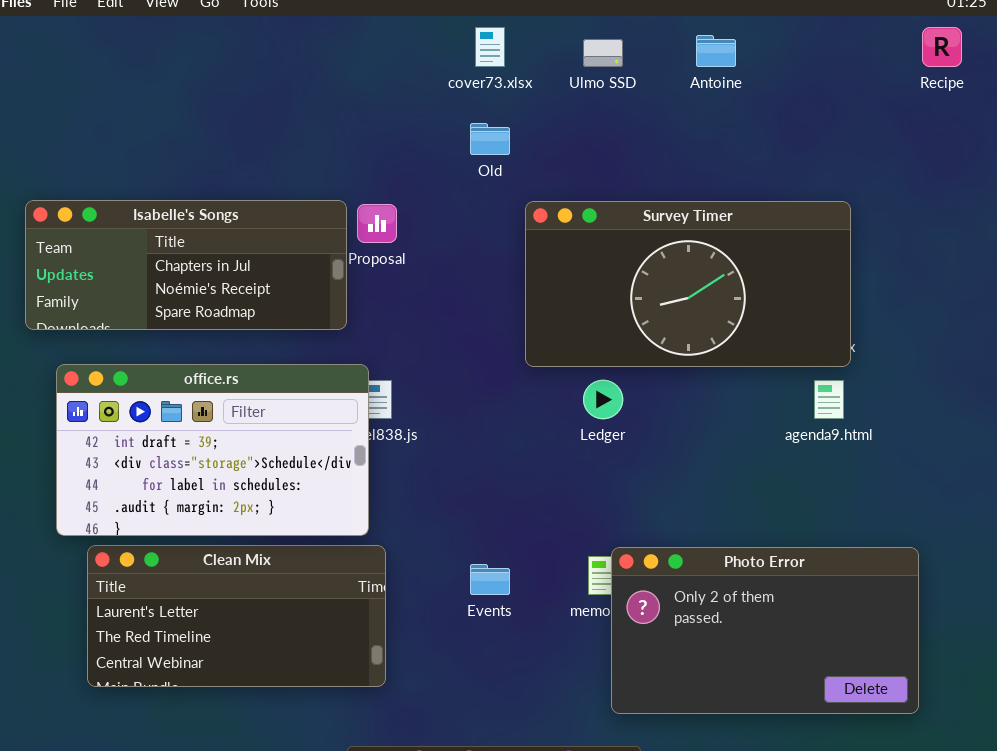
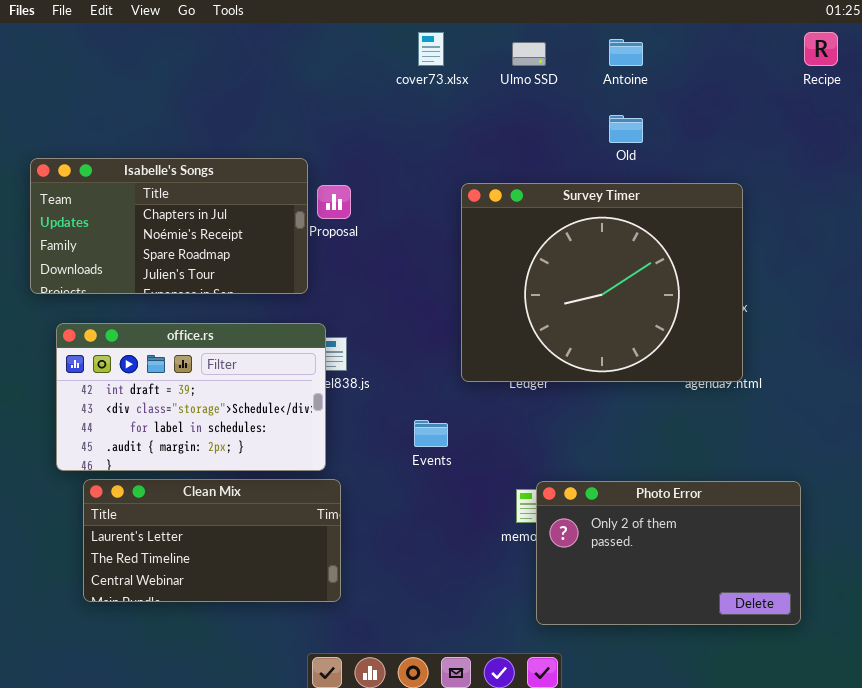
Old: [470,123,510,155] -> [609,115,643,143], moved
Isabelle's Songs: [25,200,347,330] -> [30,158,308,294], resized
Survey Timer: [525,201,851,367] -> [461,183,743,382], resized
Events: [470,564,510,595] -> [414,420,448,447], moved

